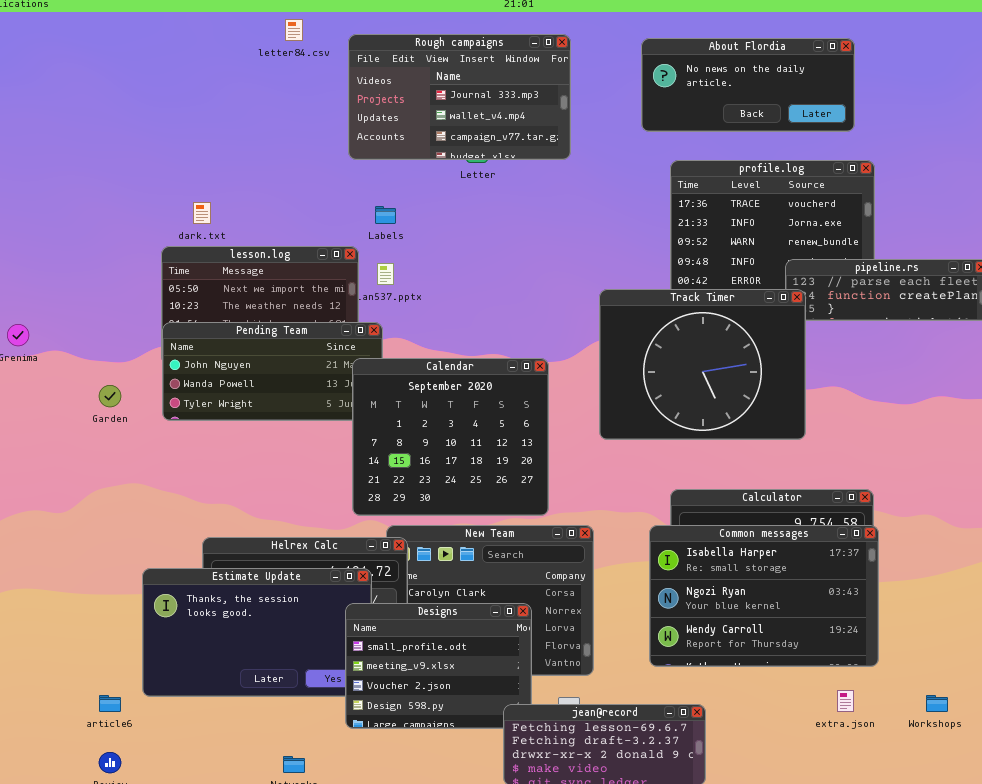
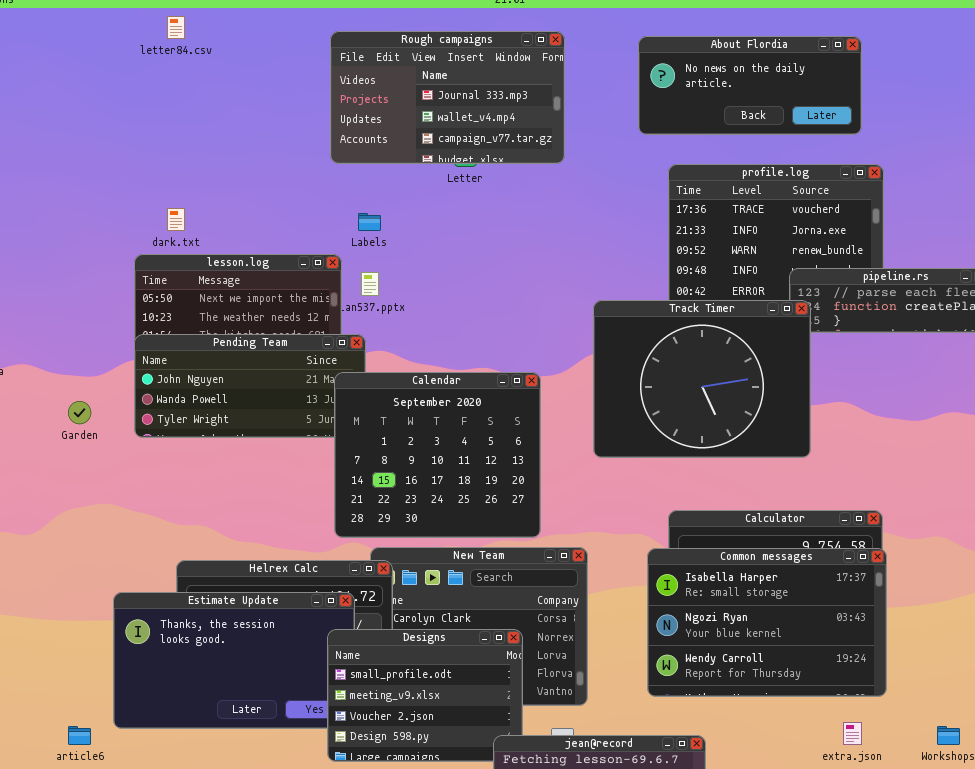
letter84.csv: [285,19,303,41] -> [167,16,185,39], moved

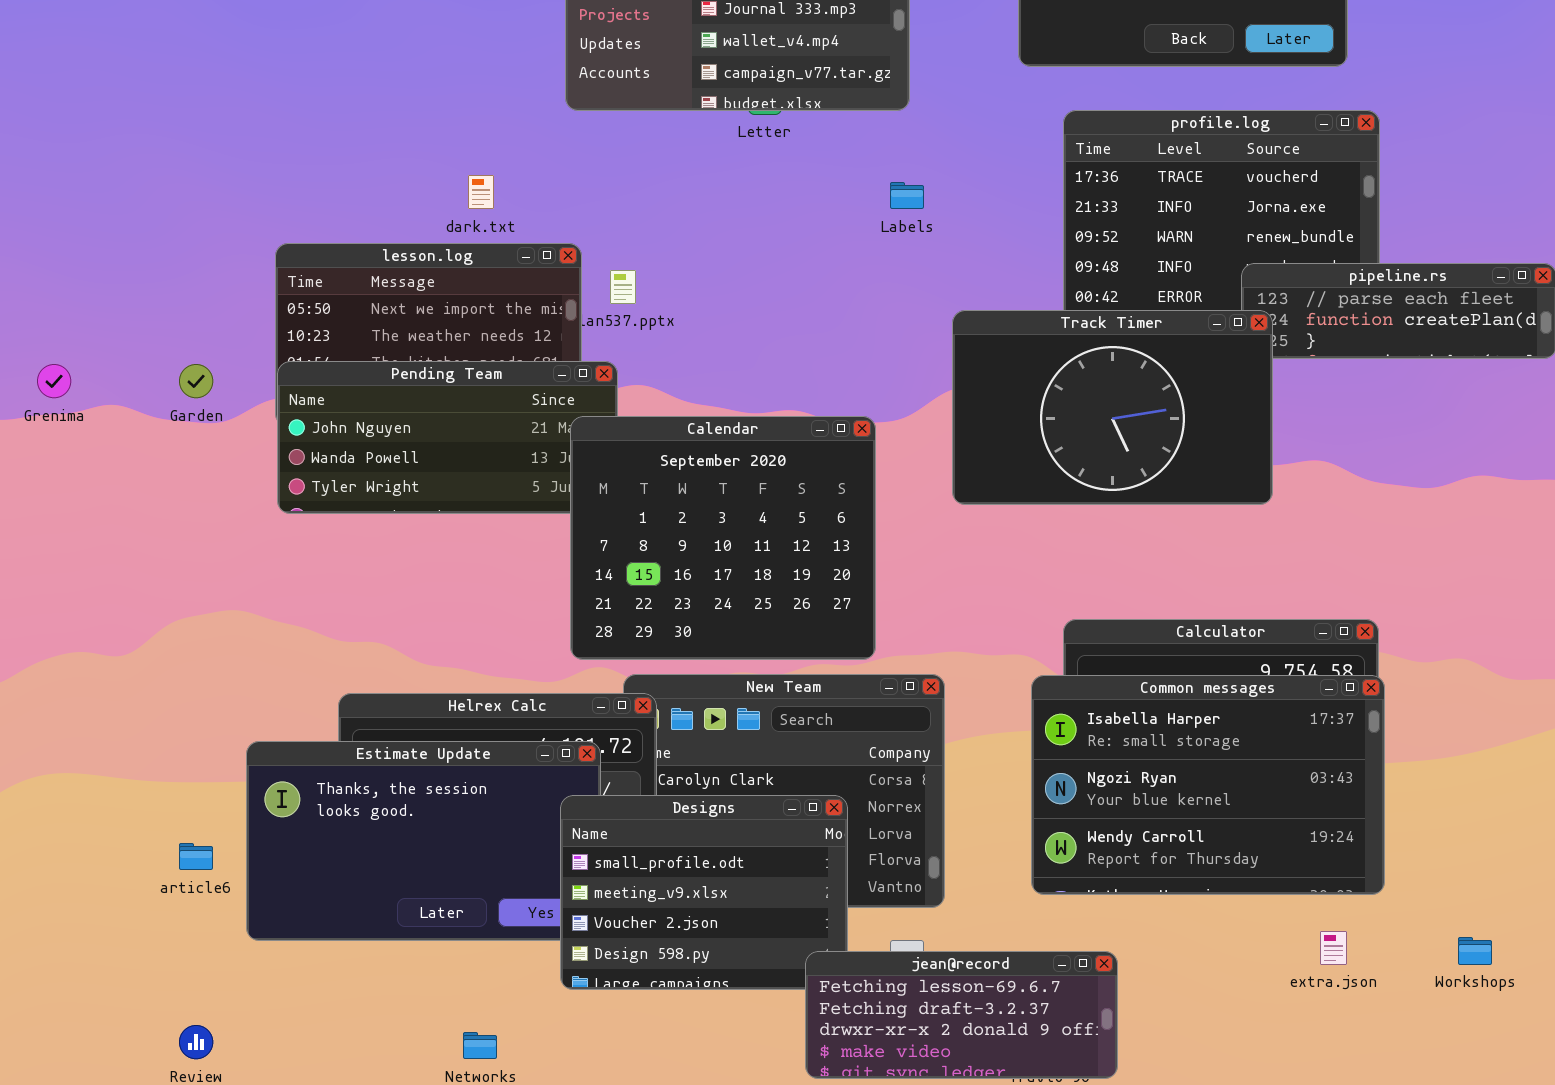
dark.txt: [167,208,185,231] -> [468,175,494,209], moved
Labels: [358,213,381,231] -> [890,182,924,209], moved
Track Timer: [593,300,811,458] -> [952,310,1273,505], resized
Garden: [68,401,91,424] -> [179,364,213,398], moved
article6: [68,726,91,745] -> [179,843,213,870], moved

